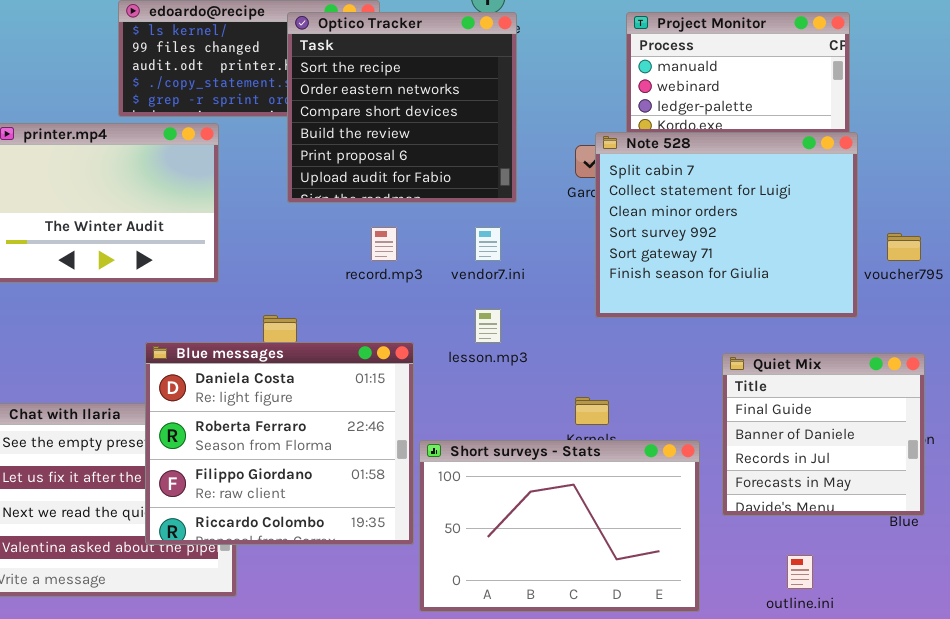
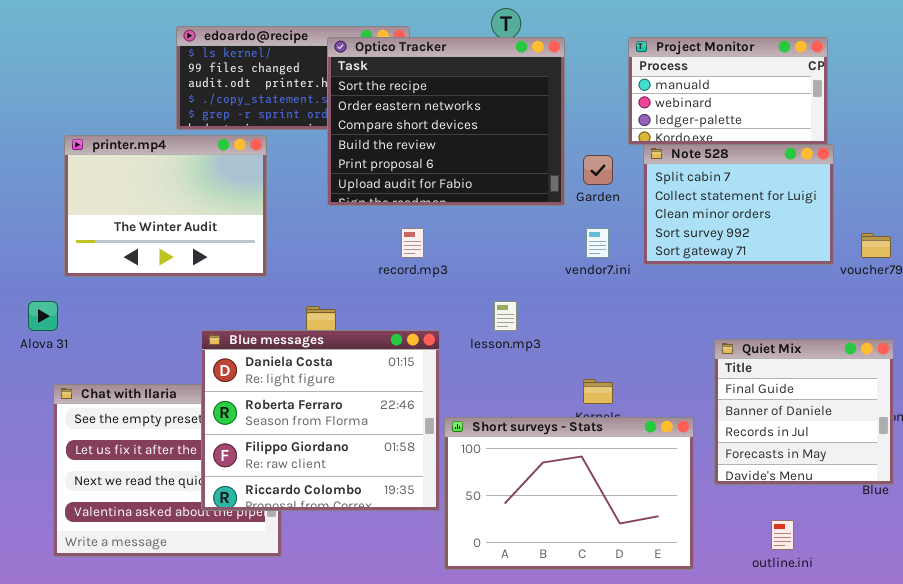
Optico Tracker: [287,12,517,203] -> [327,37,565,206], resized
Note 528: [595,132,858,318] -> [643,144,834,265], resized
vendor7.ini: [475,227,501,261] -> [586,228,609,258], moved

